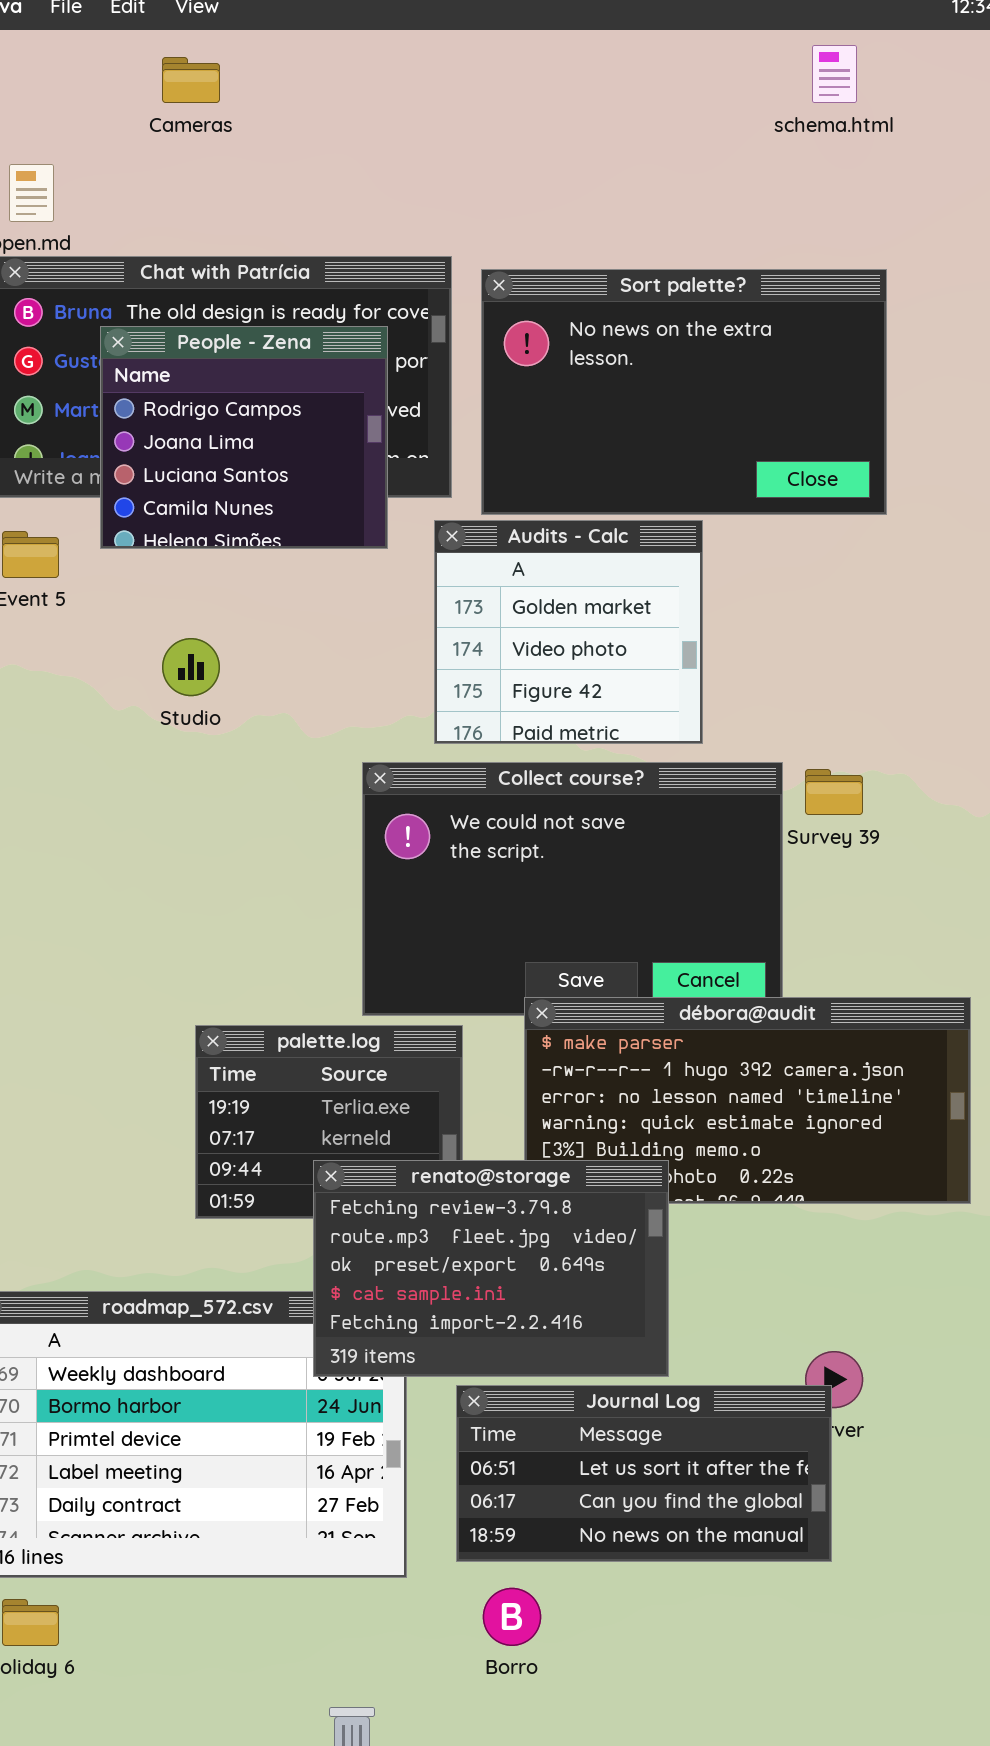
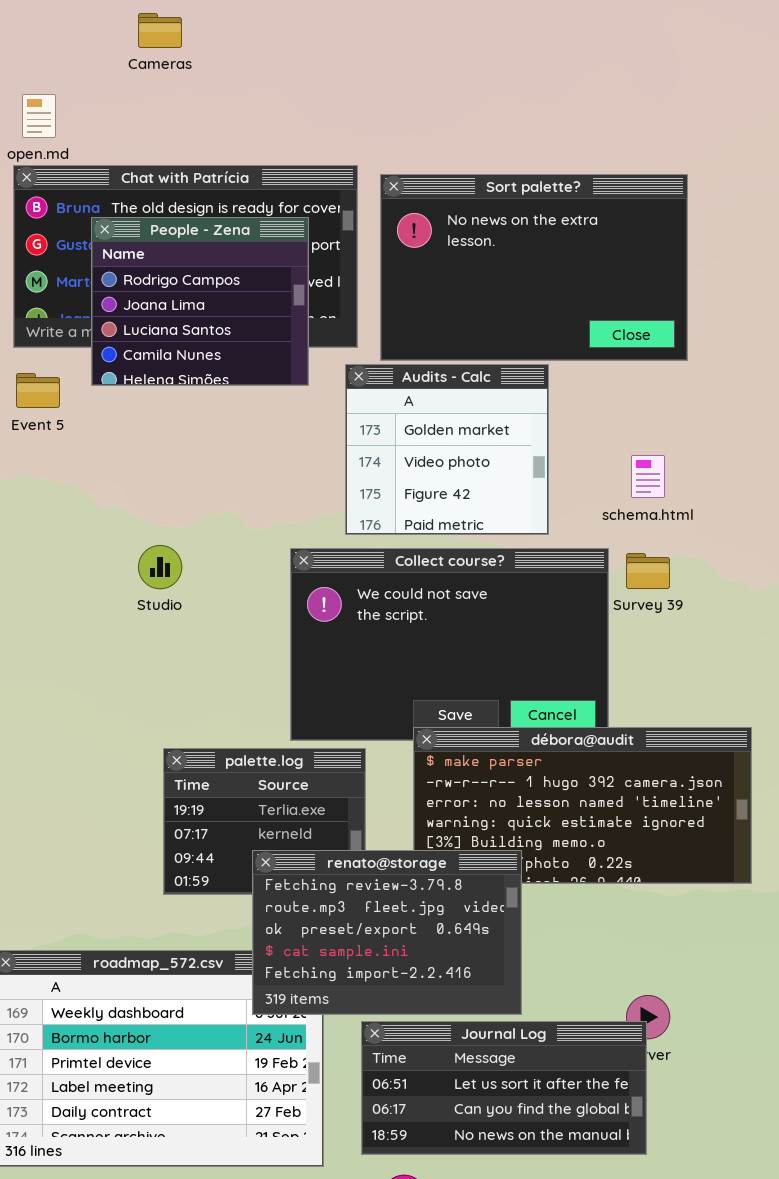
schema.html: [812,45,857,103] -> [631,455,665,498], moved
Studio: [162,638,220,696] -> [138,545,182,589], moved

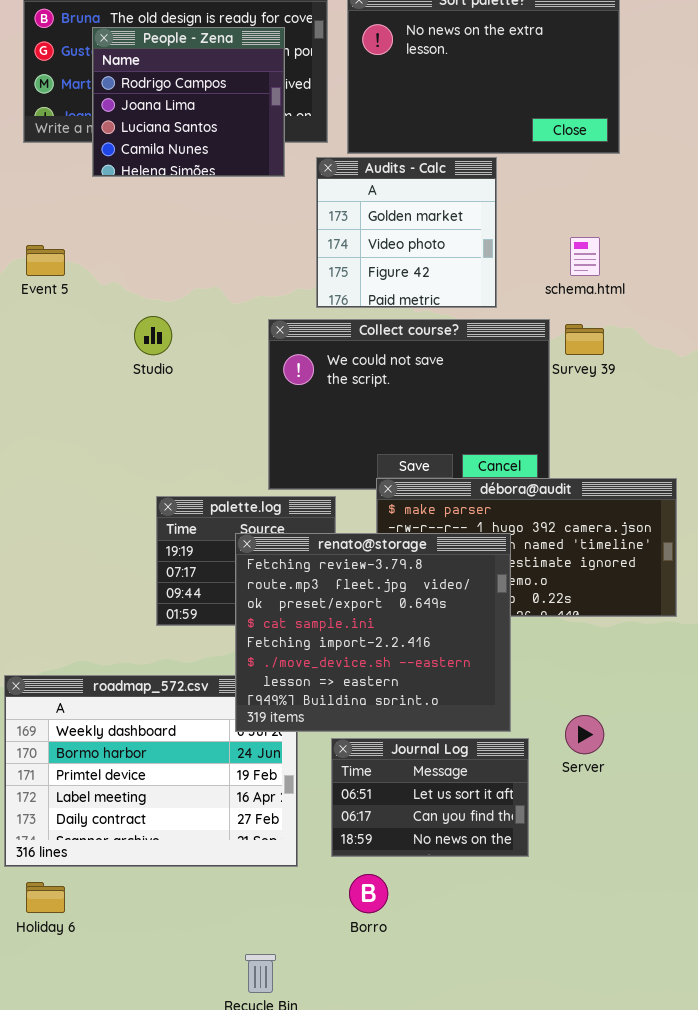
Event 5: [16,373,60,408] -> [26,245,65,276], moved
renato@storage: [252,850,522,1015] -> [235,533,511,732], resized
Journal Log: [361,1021,647,1155] -> [331,738,529,857], resized

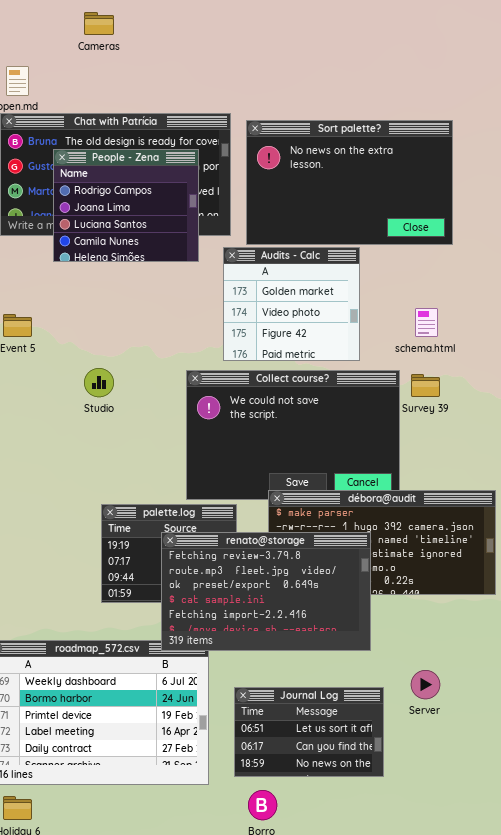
renato@storage: [235,533,511,732] -> [161,532,371,651], resized

